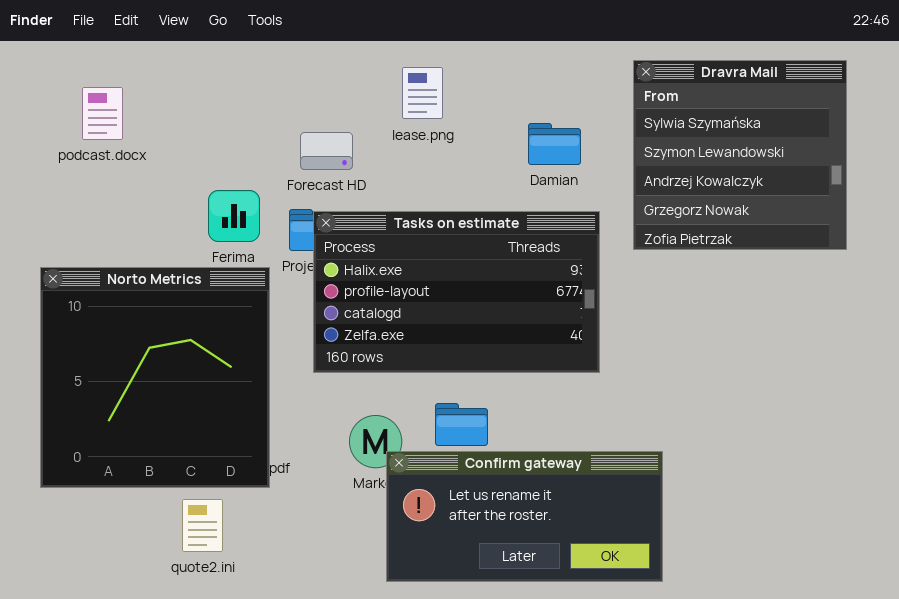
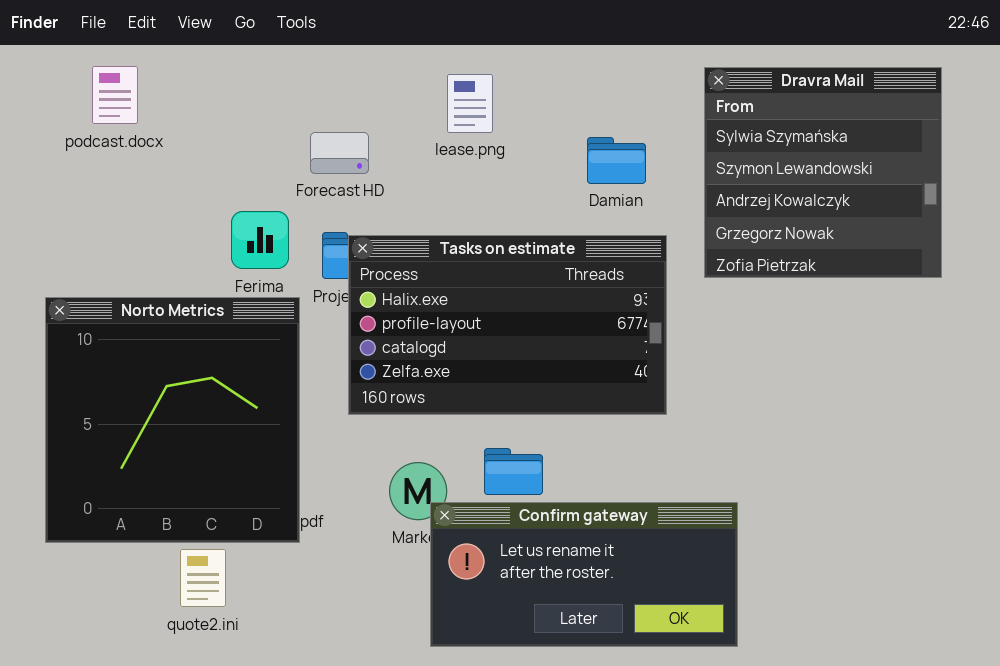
podcast.docx: [82,87,123,140] -> [92,66,138,124], moved
Forecast HD: [300,132,353,170] -> [310,132,369,174], moved
quote2.ini: [182,499,223,552] -> [180,549,226,607], moved

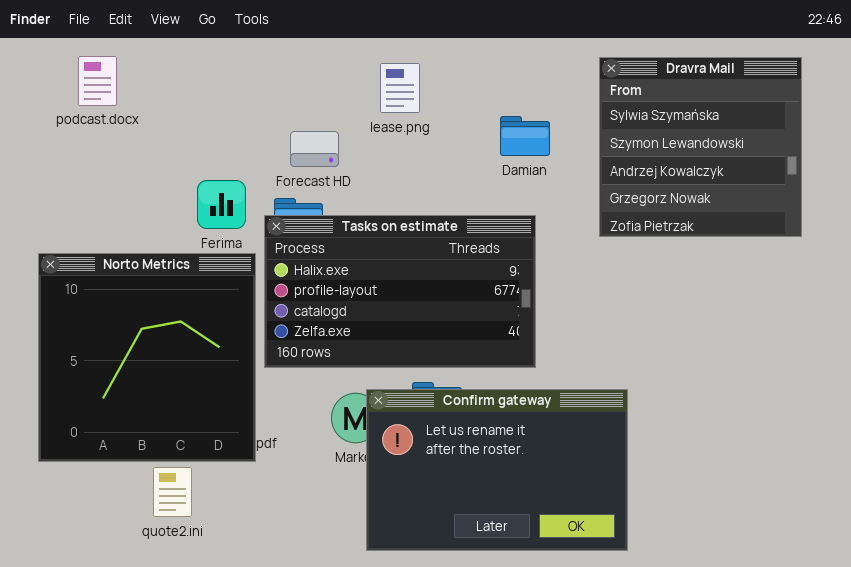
Forecast HD: [310,132,369,174] -> [290,131,339,167], moved
Tasks on estimate: [348,235,667,415] -> [264,215,536,368], moved
Confirm gateway: [430,502,738,647] -> [366,389,628,551], resized

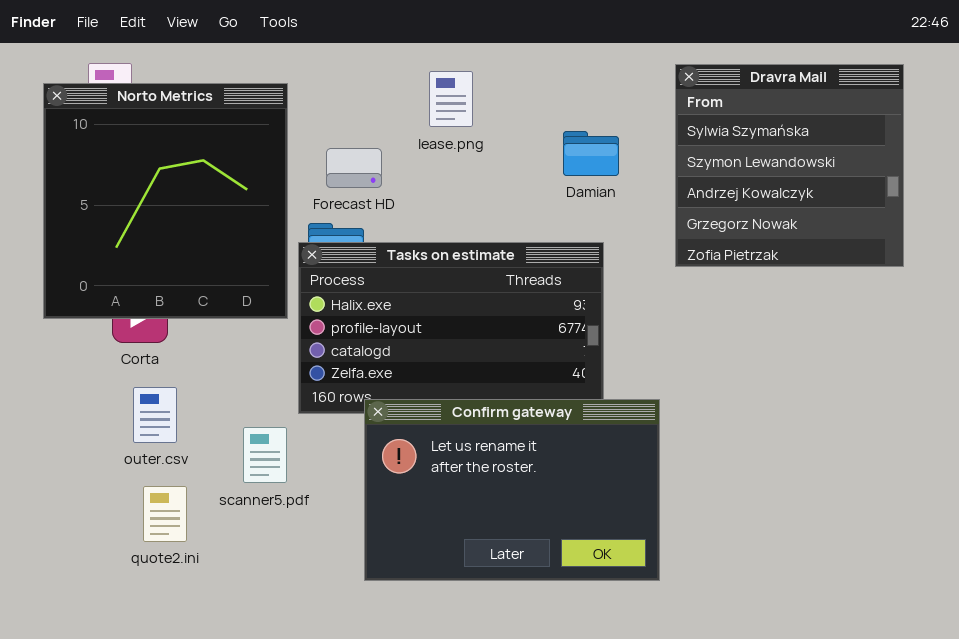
Norto Metrics: [38,253,256,462] -> [43,83,288,319], moved
Confirm gateway: [366,389,628,551] -> [364,399,660,581], moved
quote2.ini: [153,467,192,517] -> [143,486,187,542], moved

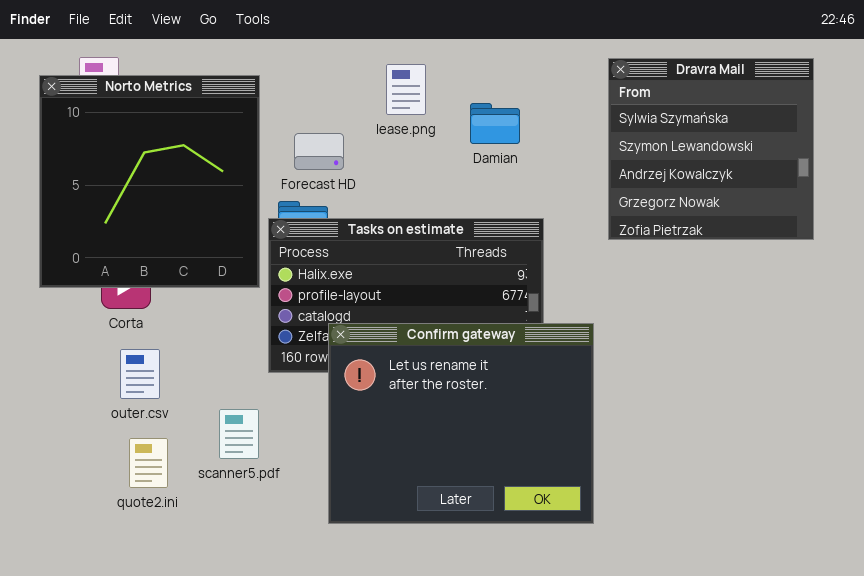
Damian: [563,131,619,176] -> [470,103,520,144], moved
Confirm gateway: [364,399,660,581] -> [328,323,594,524], resized
scanner5.pdf: [243,427,287,483] -> [219,409,259,459], moved

